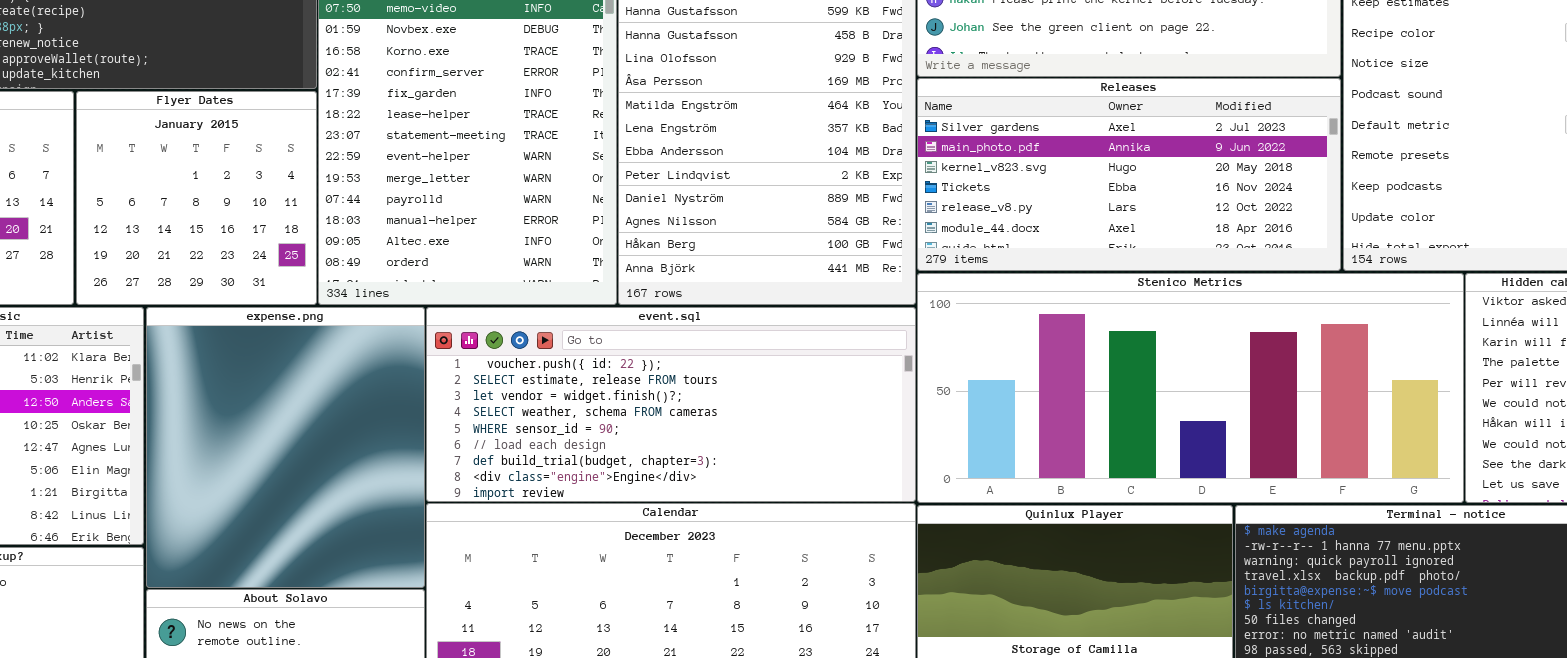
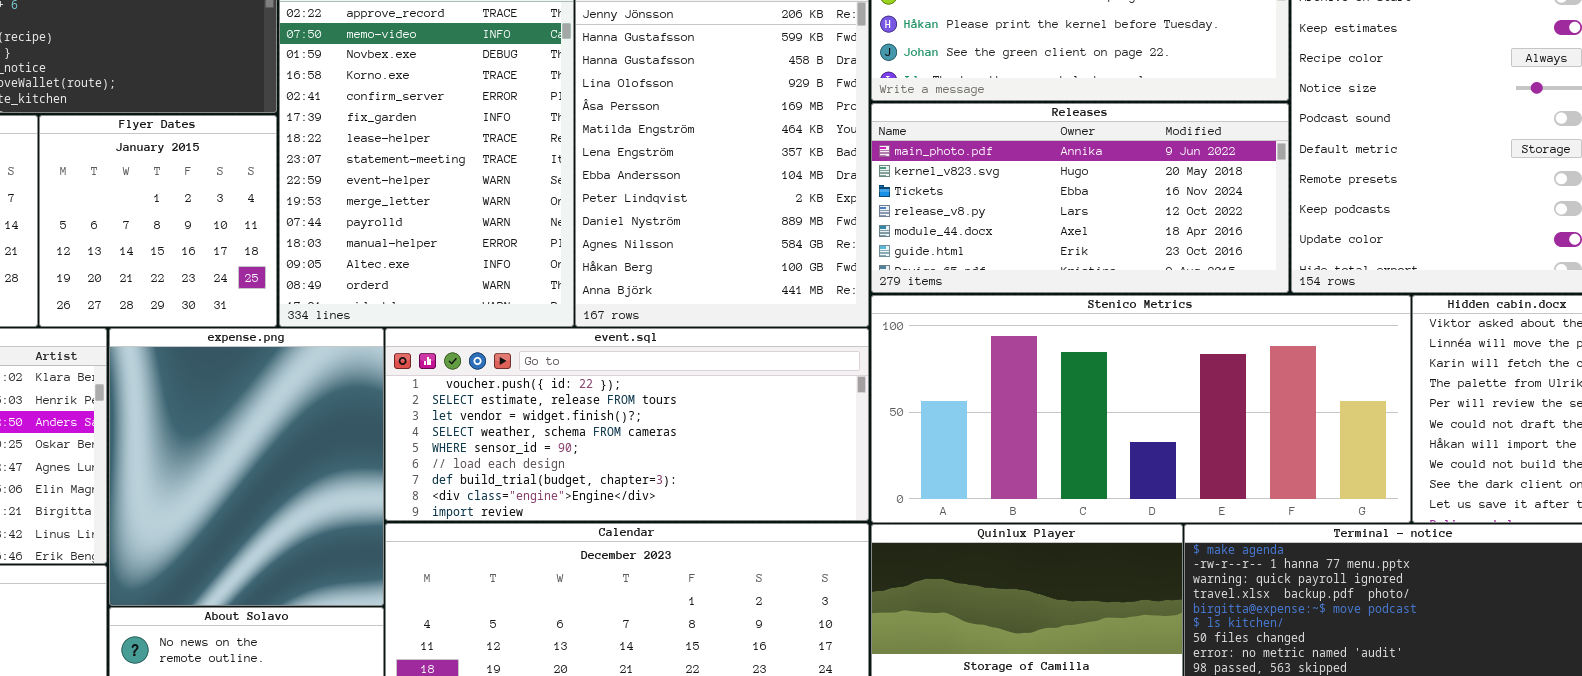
Releases: [917,78,1341,271] -> [871,103,1289,293], scrolled down 1 row

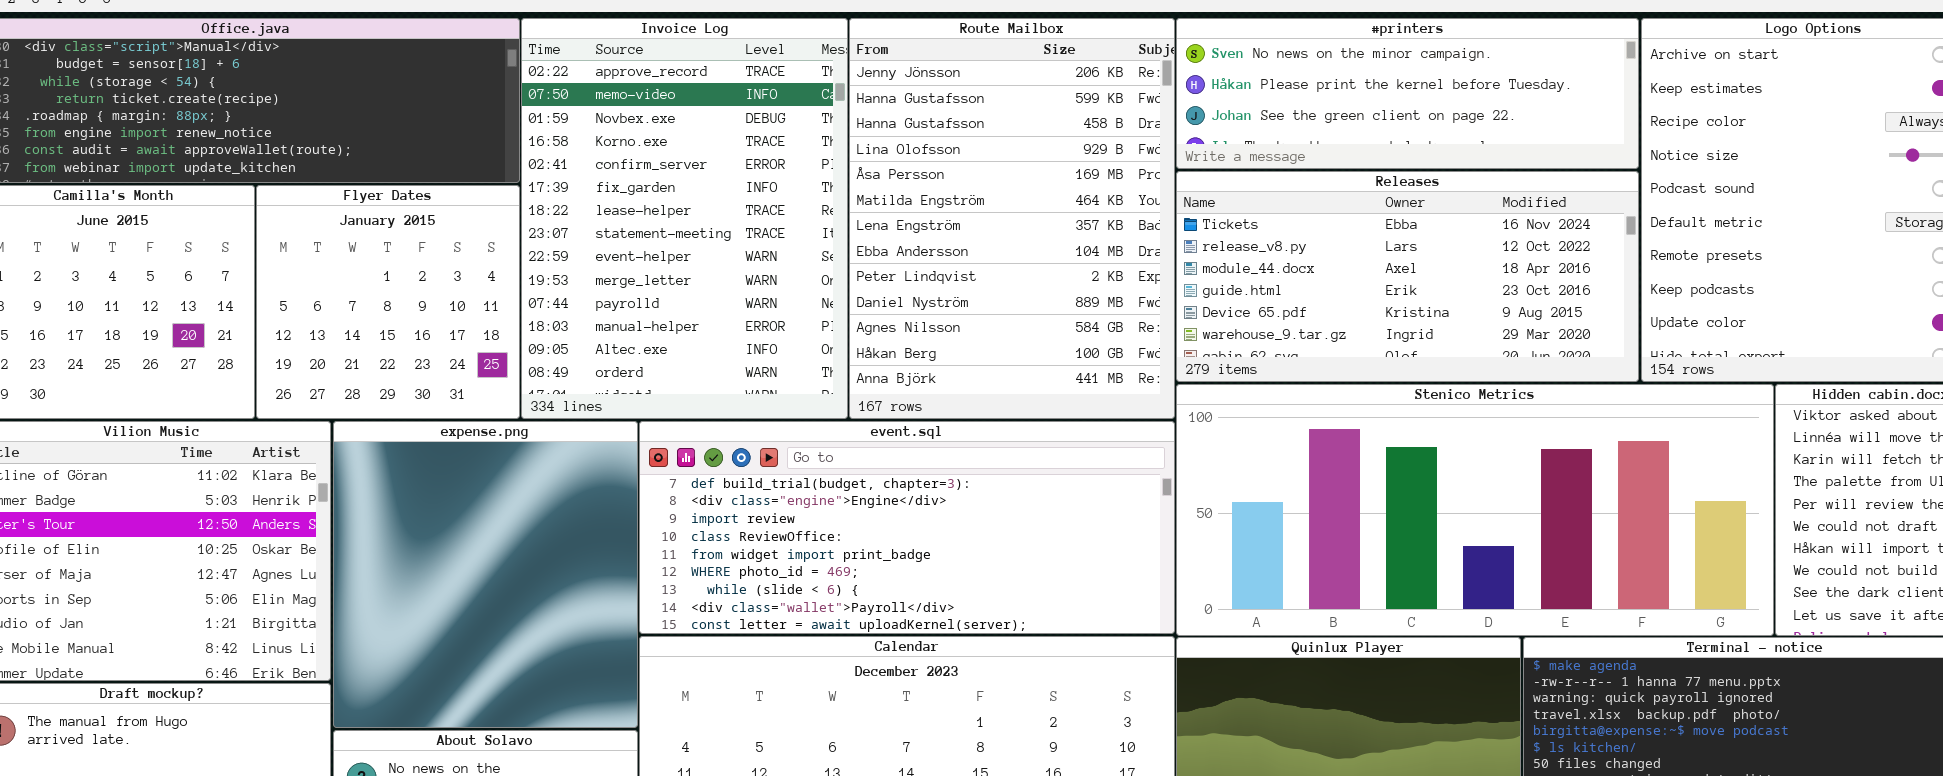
Releases: [871,103,1289,293] -> [1176,171,1639,382], scrolled down 2 rows
event.sql: [385,328,869,521] -> [639,421,1175,634], scrolled down 6 rows

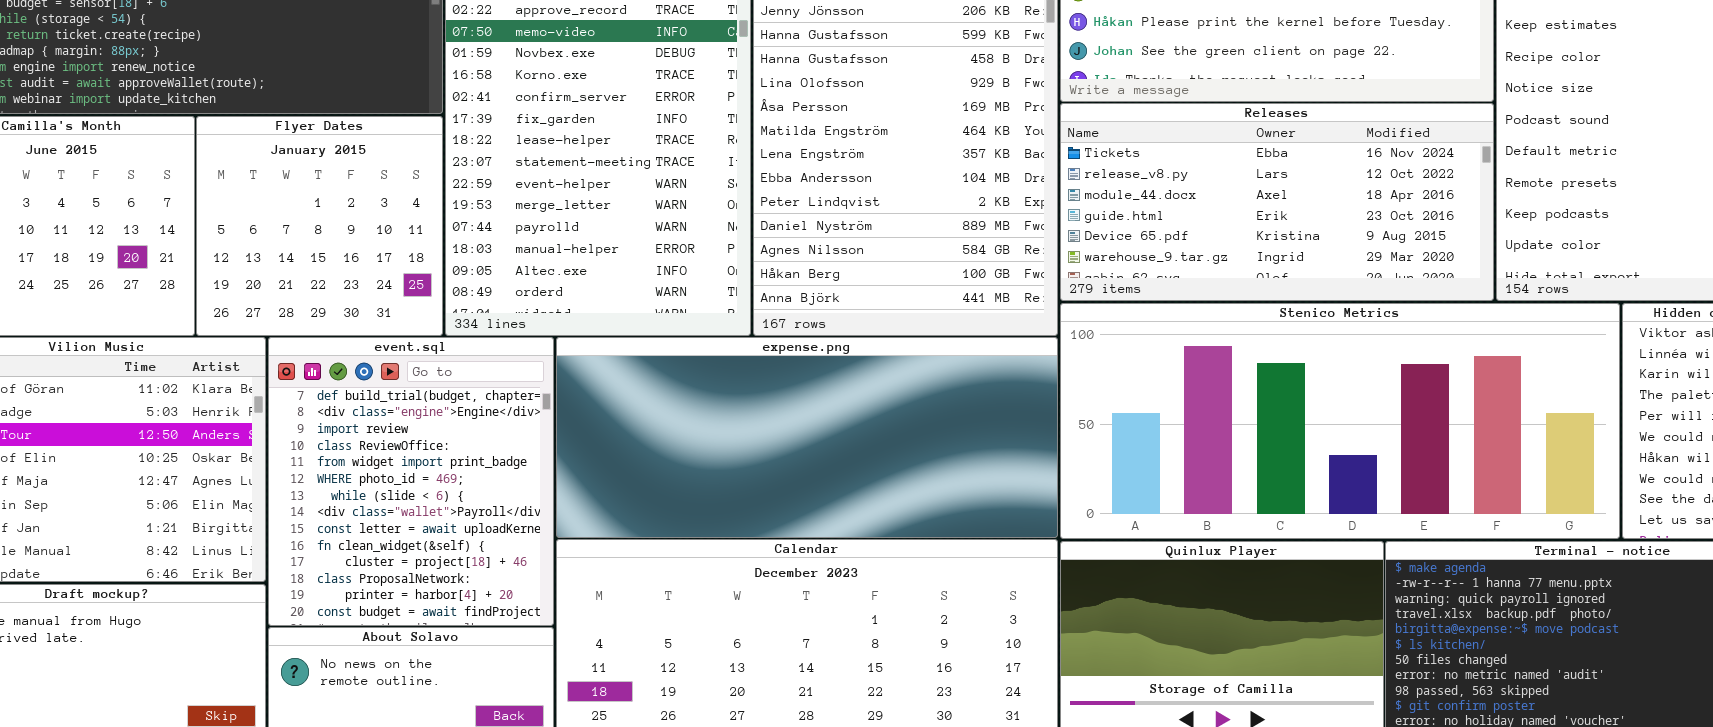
expense.png: [333,421,638,728] -> [556,337,1058,538], moved, resized
event.sql: [639,421,1175,634] -> [268,337,554,626], moved, resized

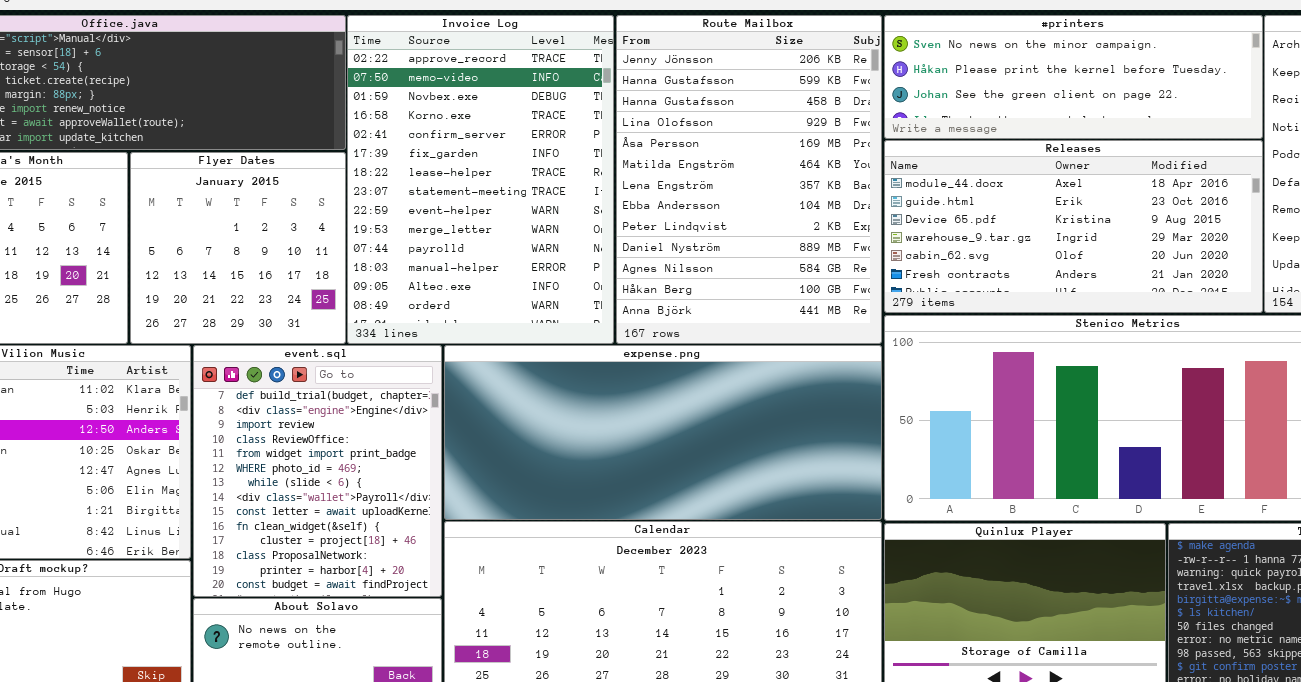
Releases: [1060,103,1494,301] -> [884,140,1263,313], scrolled down 2 rows

